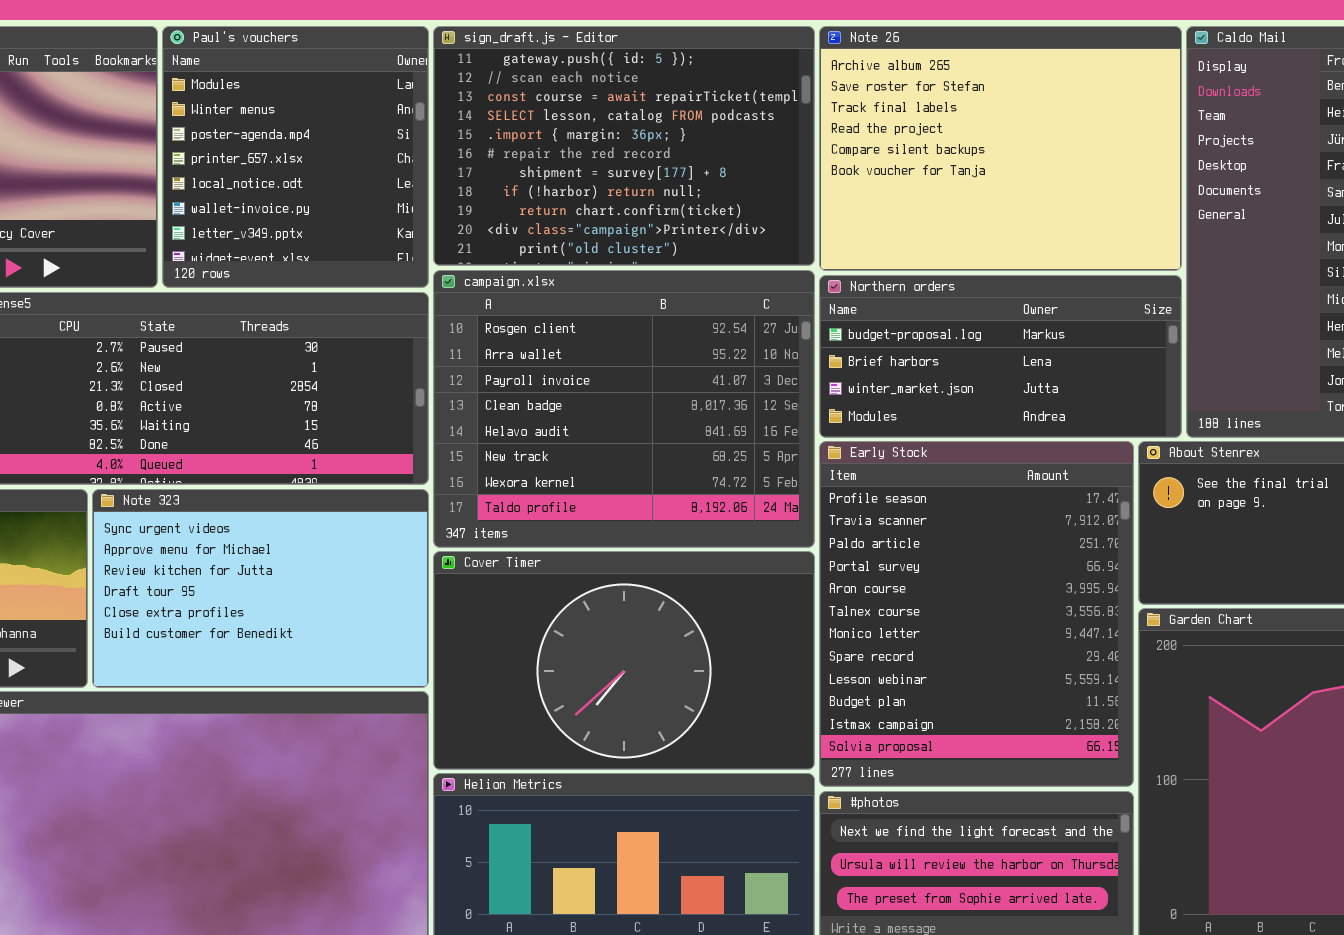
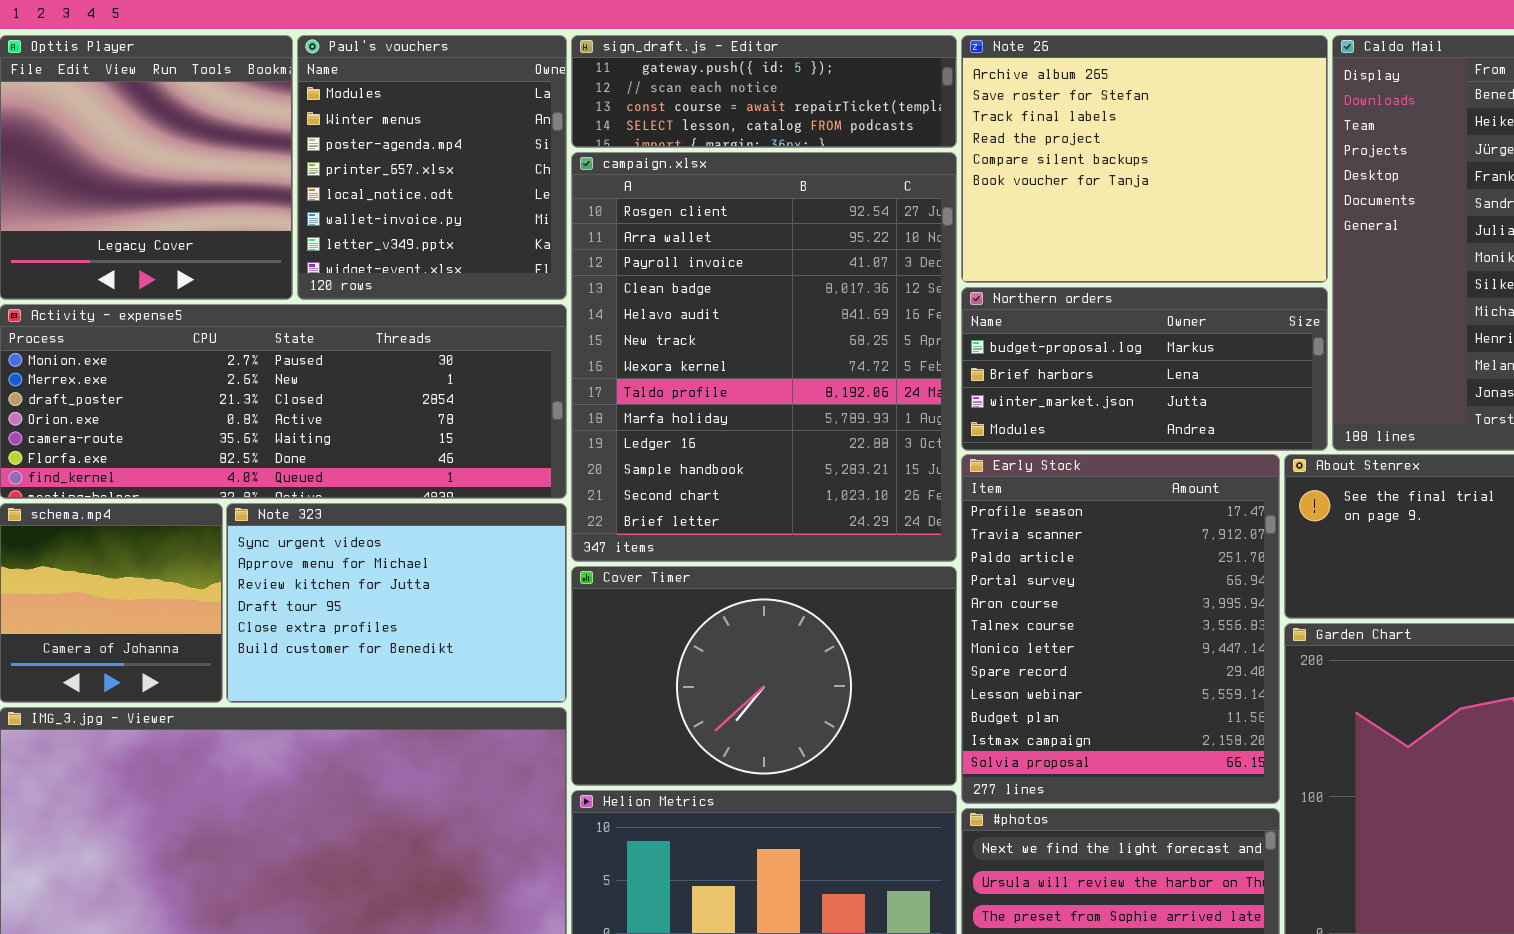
sign_draft.js - Editor: [433,26,815,266] -> [571,35,957,148], resized
campaign.xlsx: [433,270,815,548] -> [571,152,957,562], resized

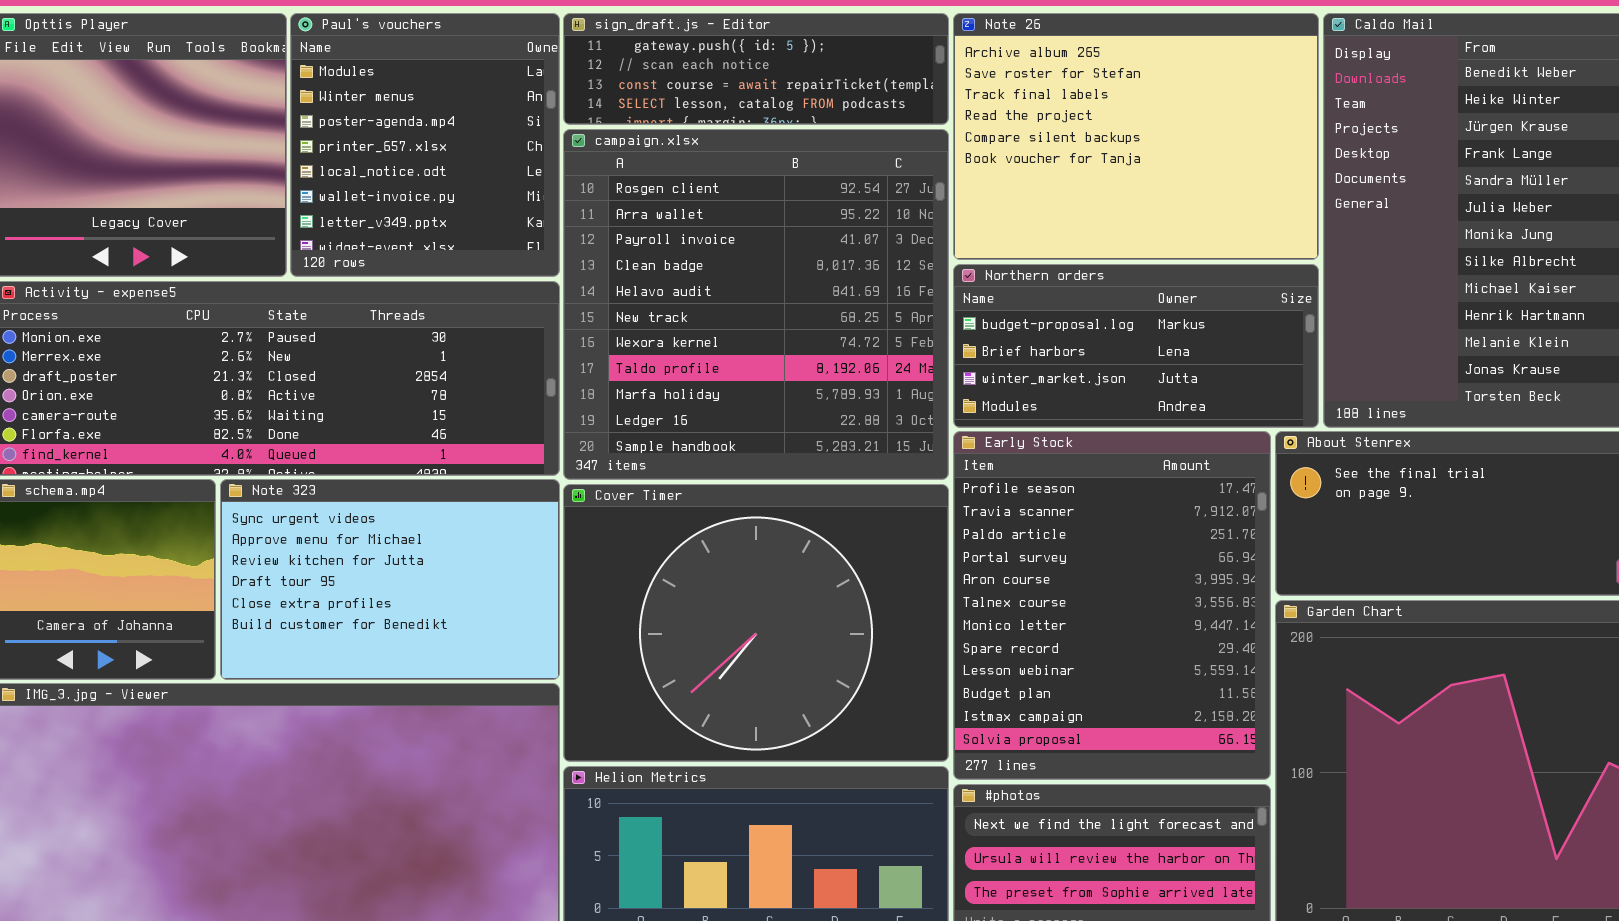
campaign.xlsx: [571,152,957,562] -> [563,129,949,480], resized
Cover Timer: [571,566,957,786] -> [563,484,949,762], resized

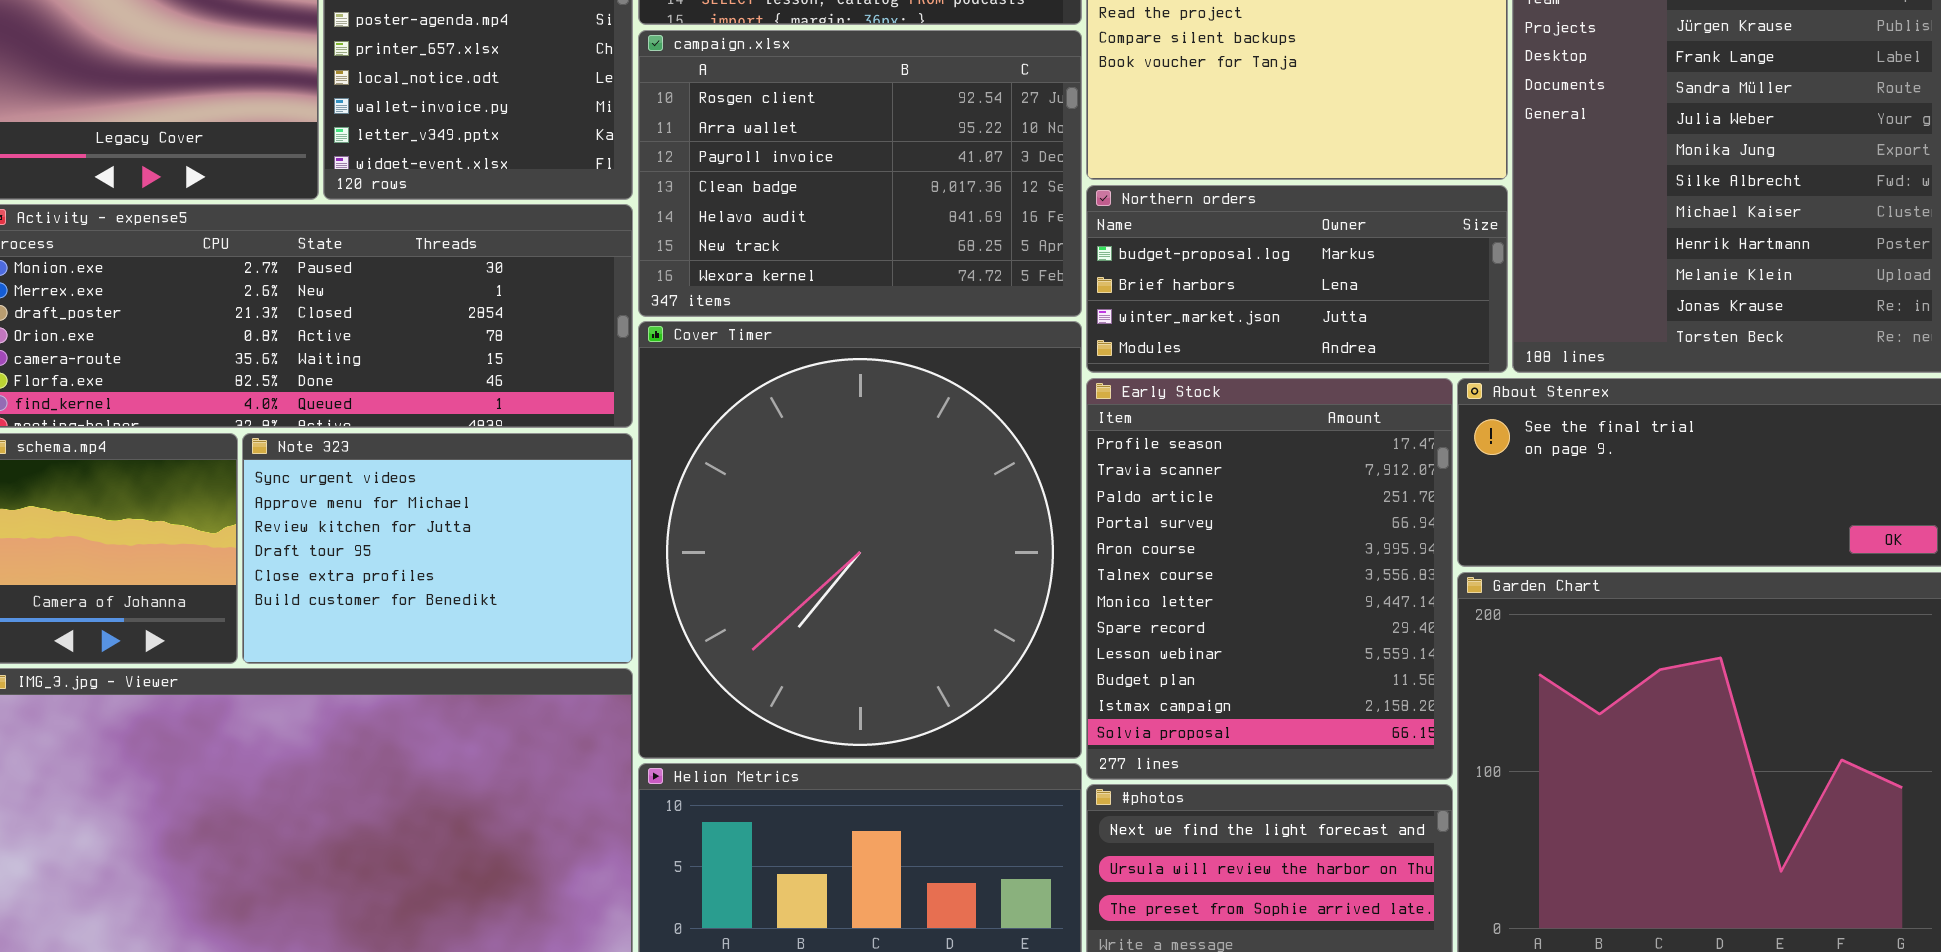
campaign.xlsx: [563,129,949,480] -> [638,30,1082,317], resized
Cover Timer: [563,484,949,762] -> [638,321,1082,759], resized

